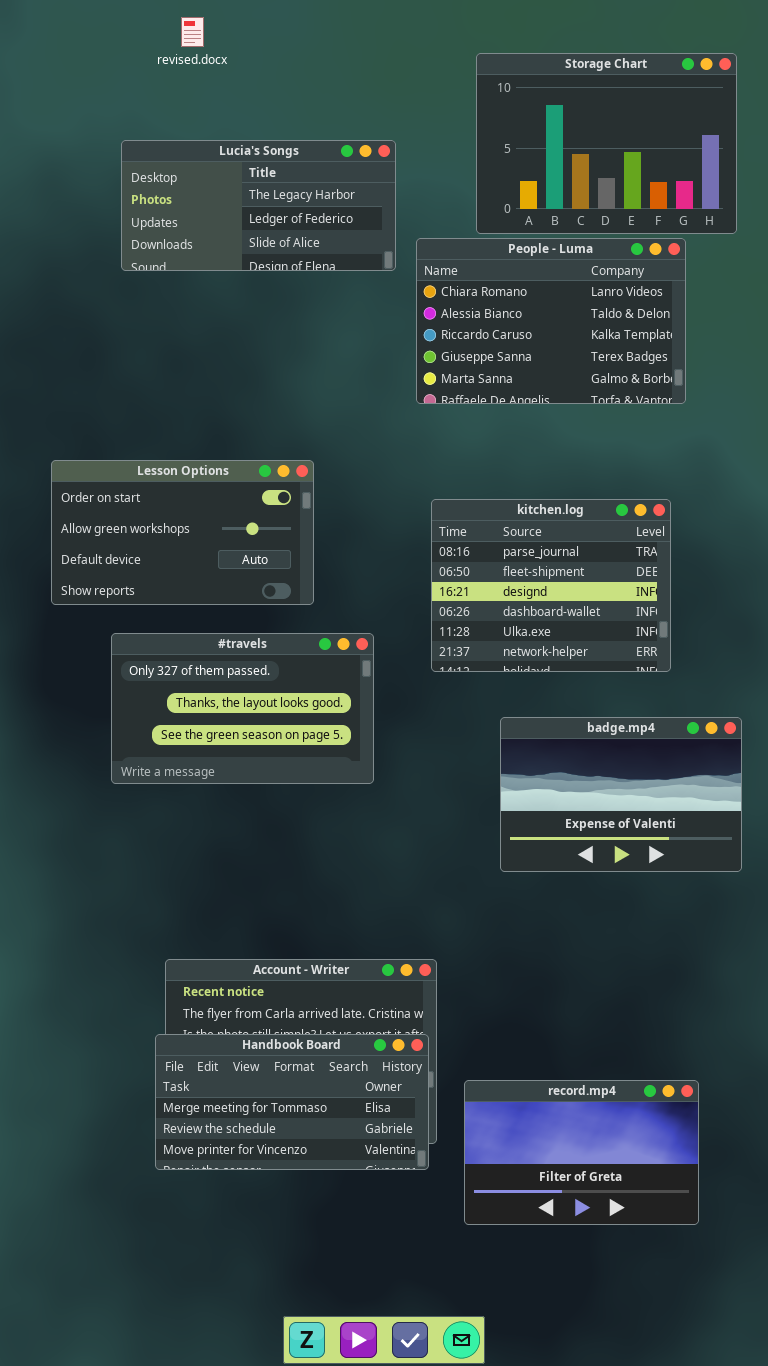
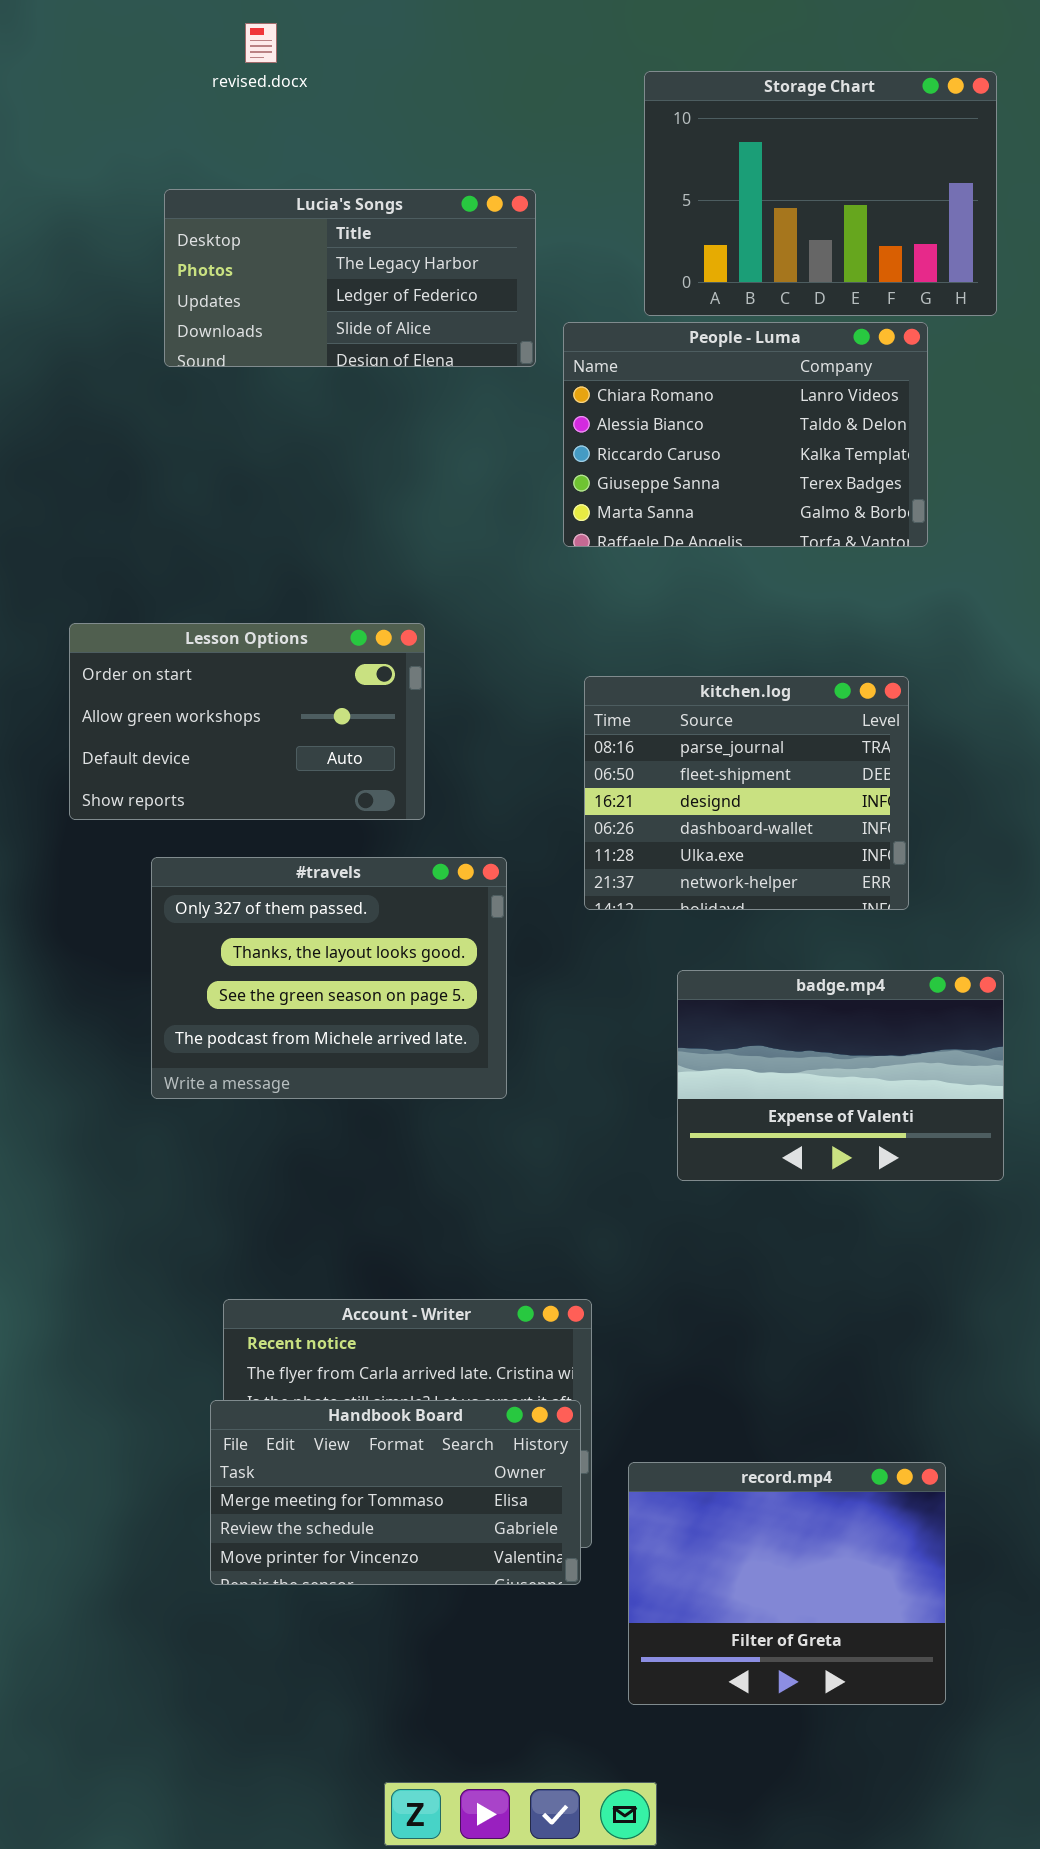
#travels: [111,633,374,784] -> [151,857,507,1099], resized
record.mp4: [464,1080,699,1225] -> [628,1462,946,1705], resized

